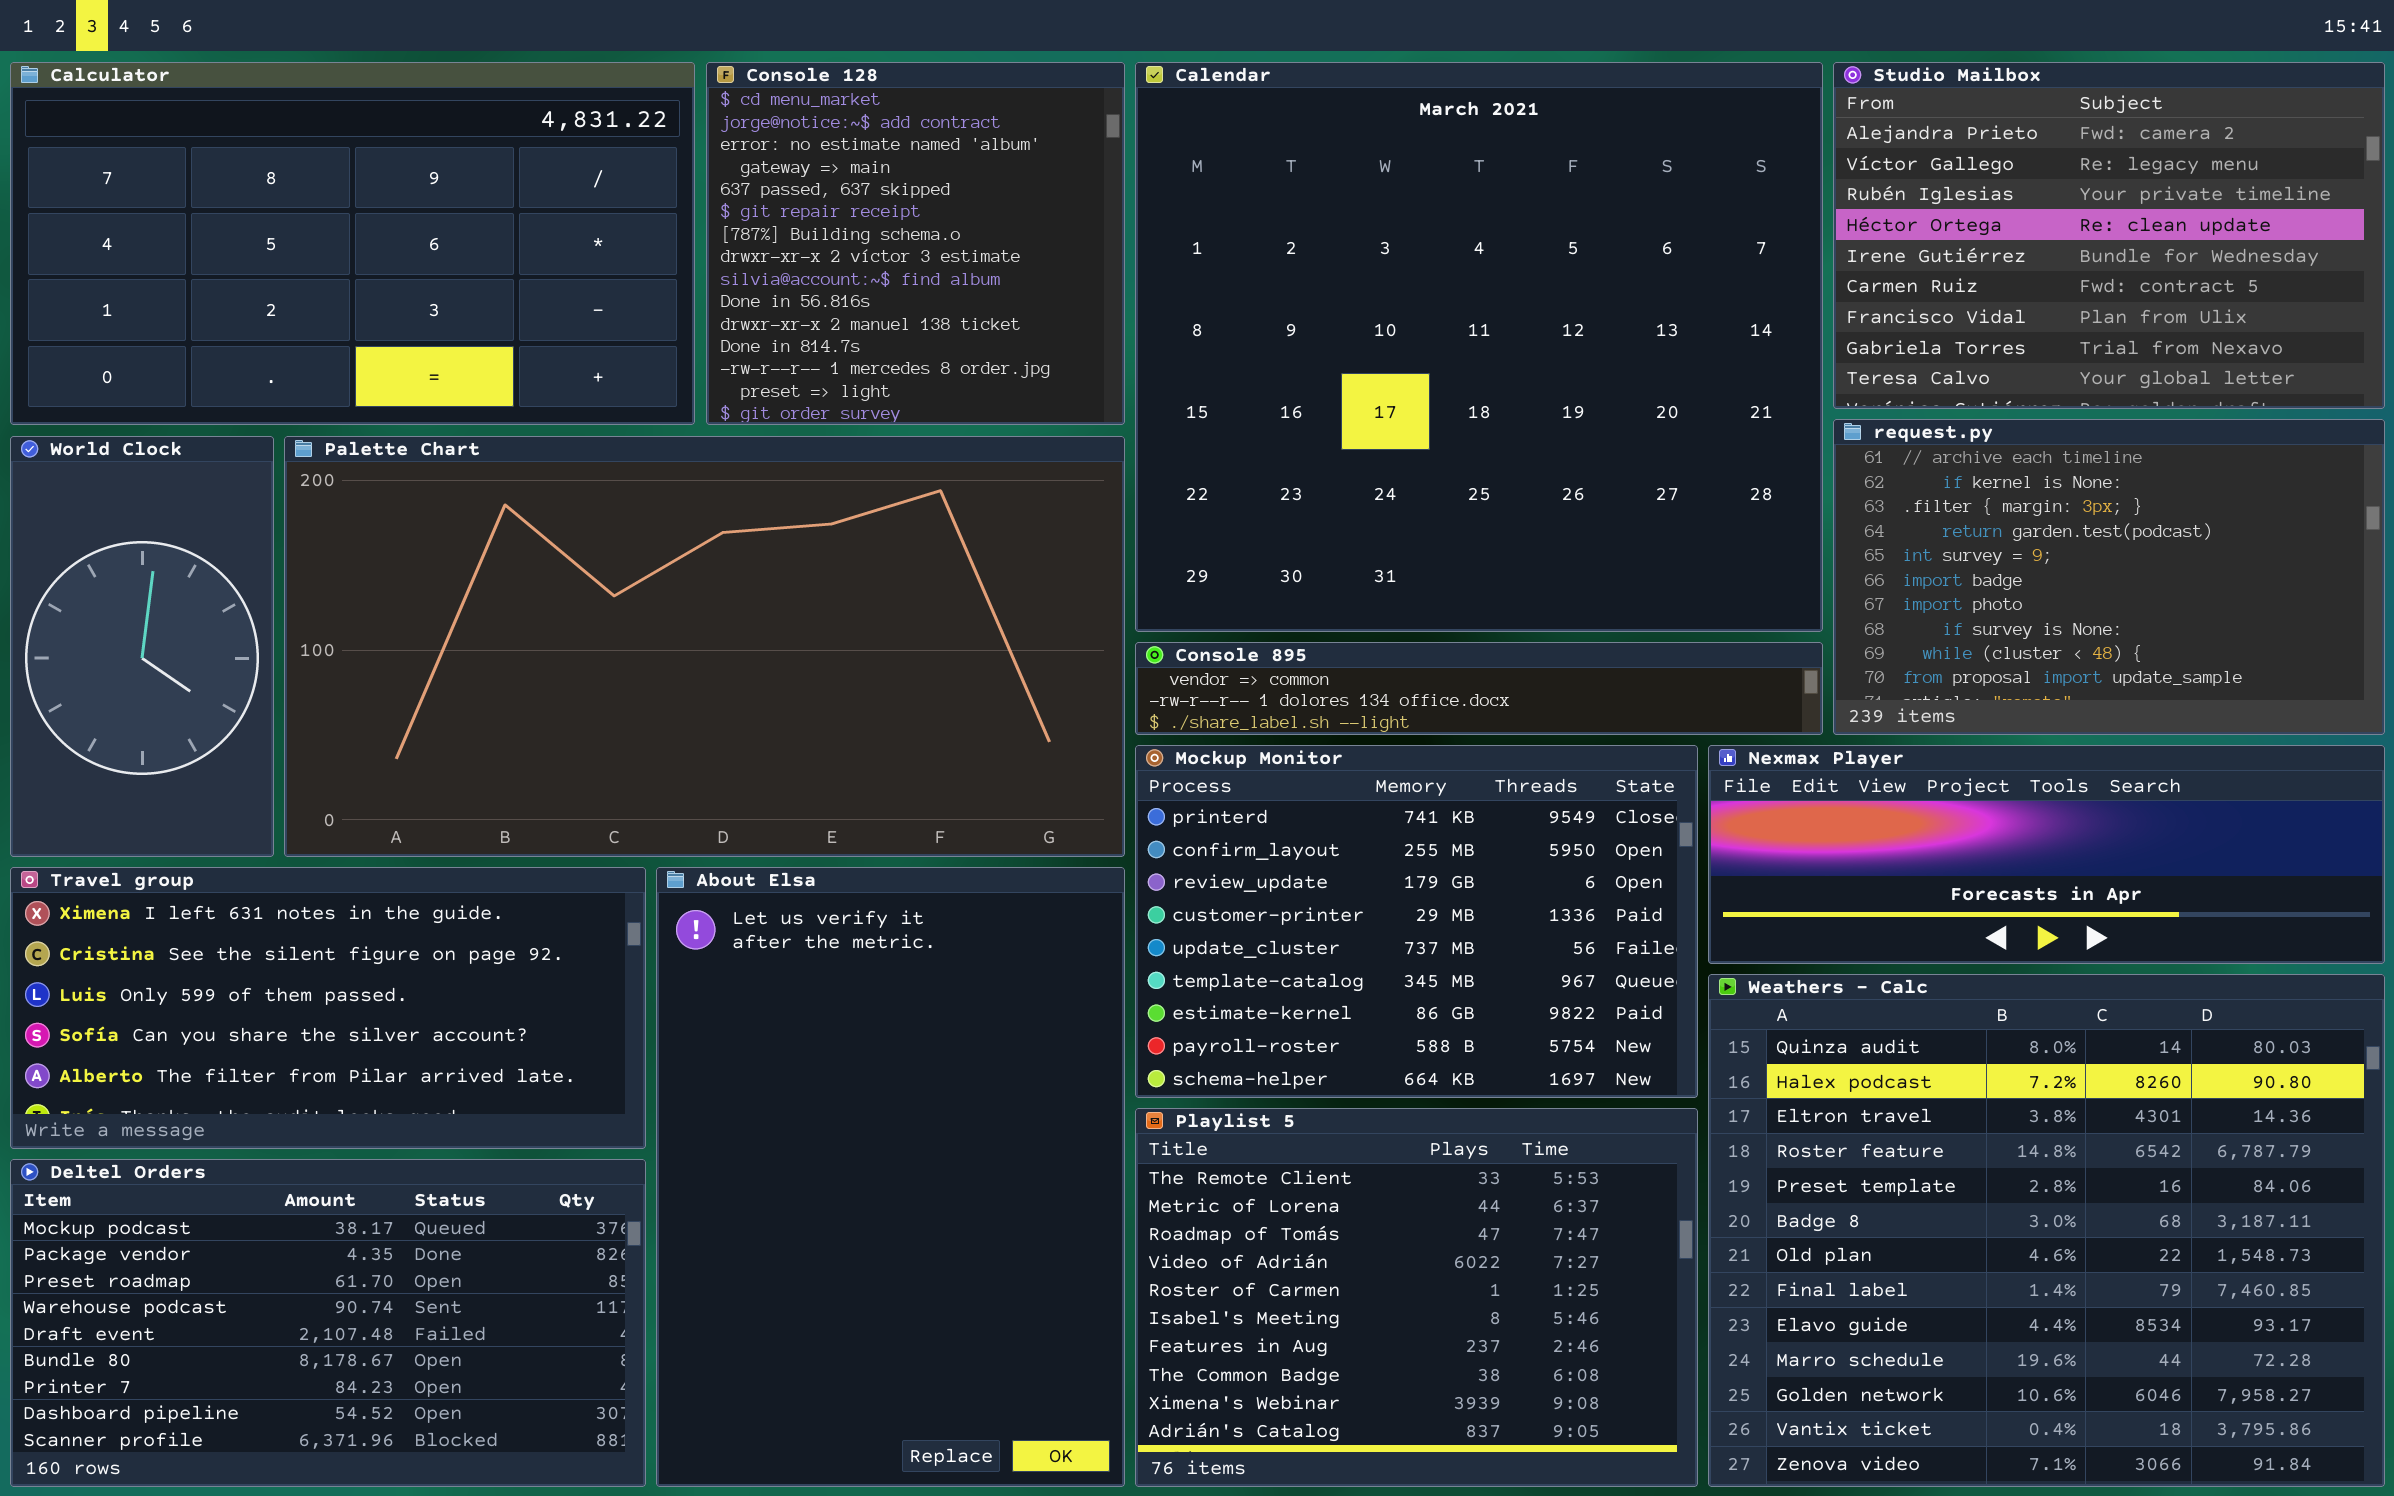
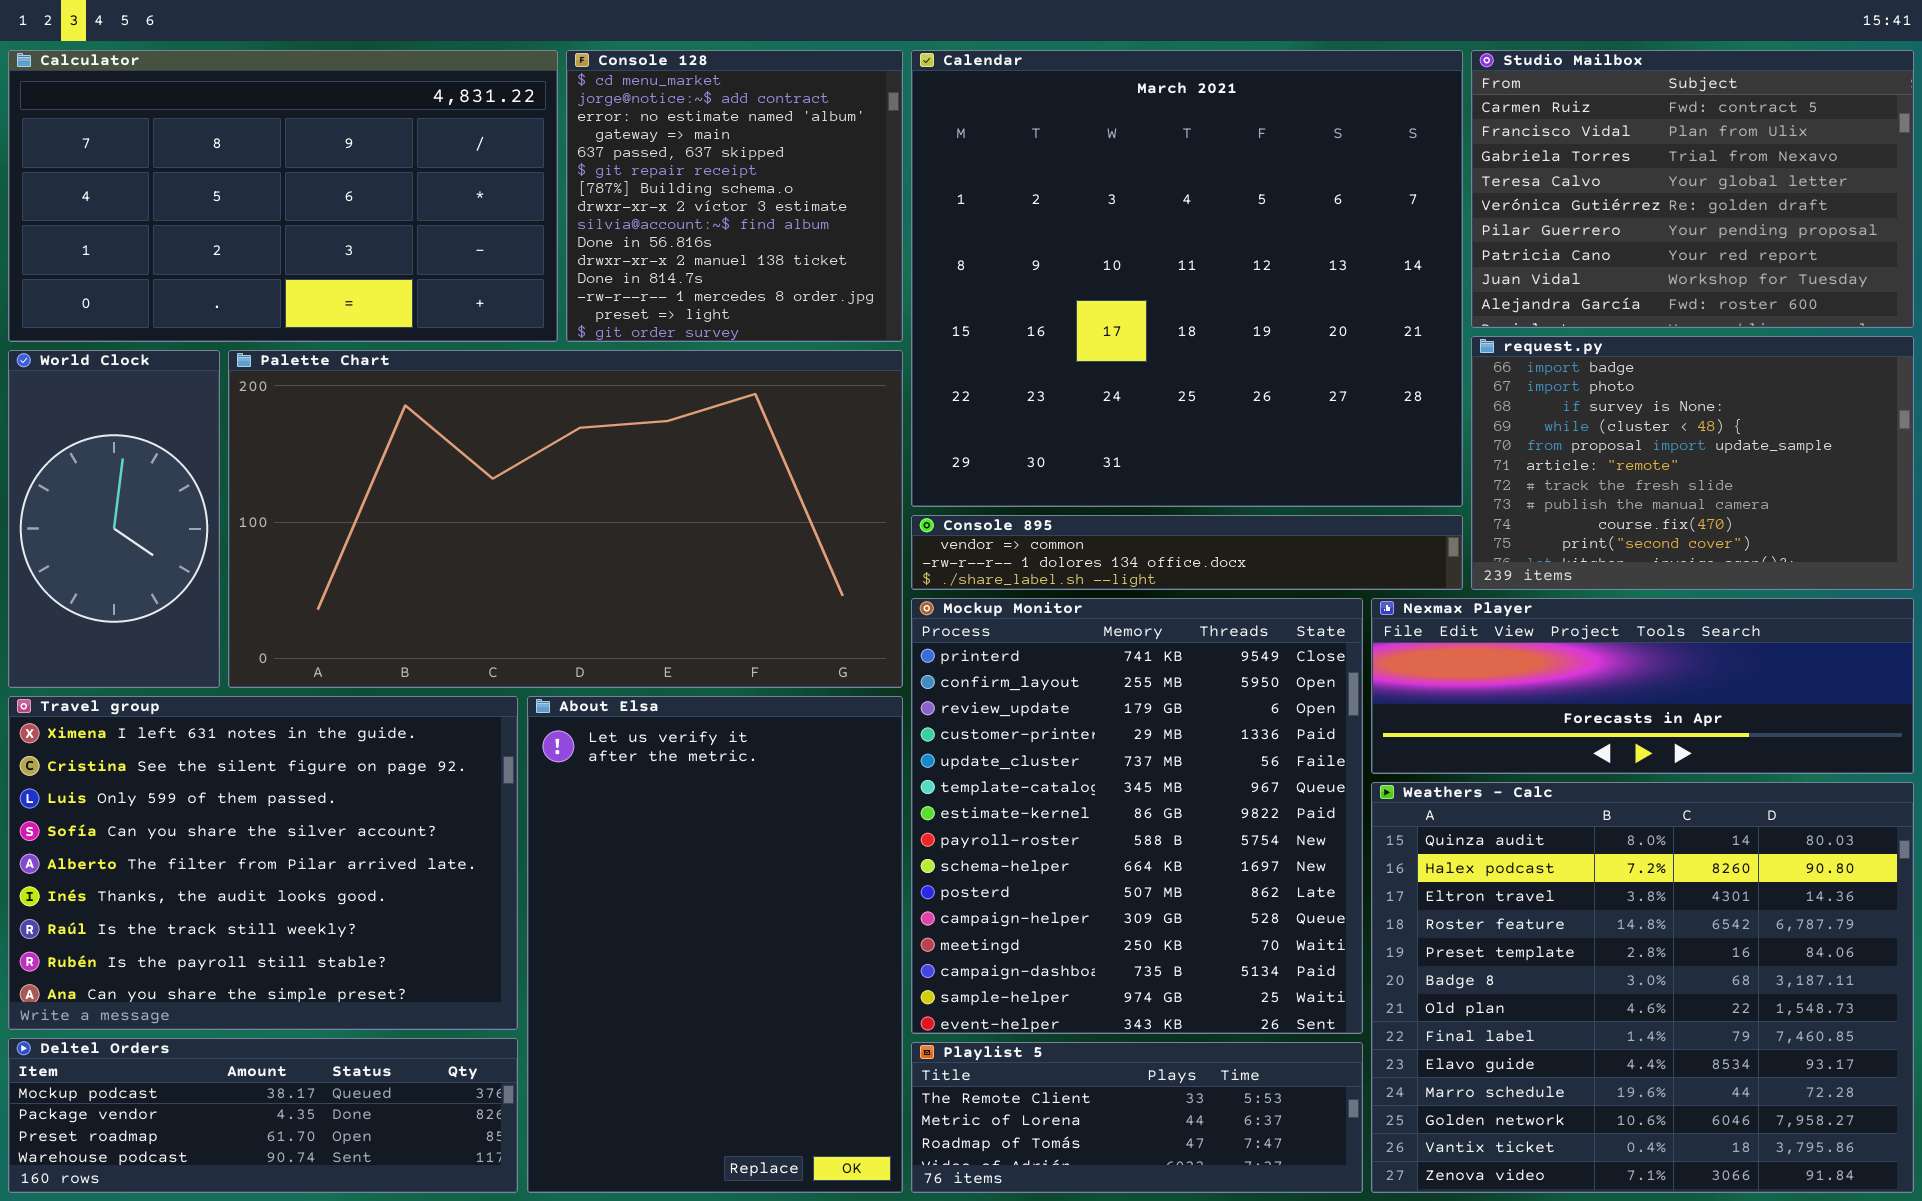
Studio Mailbox: [1833,62,2385,409] -> [1471,50,1914,328], scrolled down 5 rows
request.py: [1833,419,2385,735] -> [1471,336,1914,590], scrolled down 5 rows
Mockup Monitor: [1135,745,1698,1098] -> [911,598,1363,1034], resized
Travel group: [10,867,646,1149] -> [8,696,518,1030], resized
Playlist 5: [1135,1108,1698,1487] -> [911,1042,1363,1193], resized
Deltel Orders: [10,1159,646,1487] -> [8,1038,518,1193], resized

